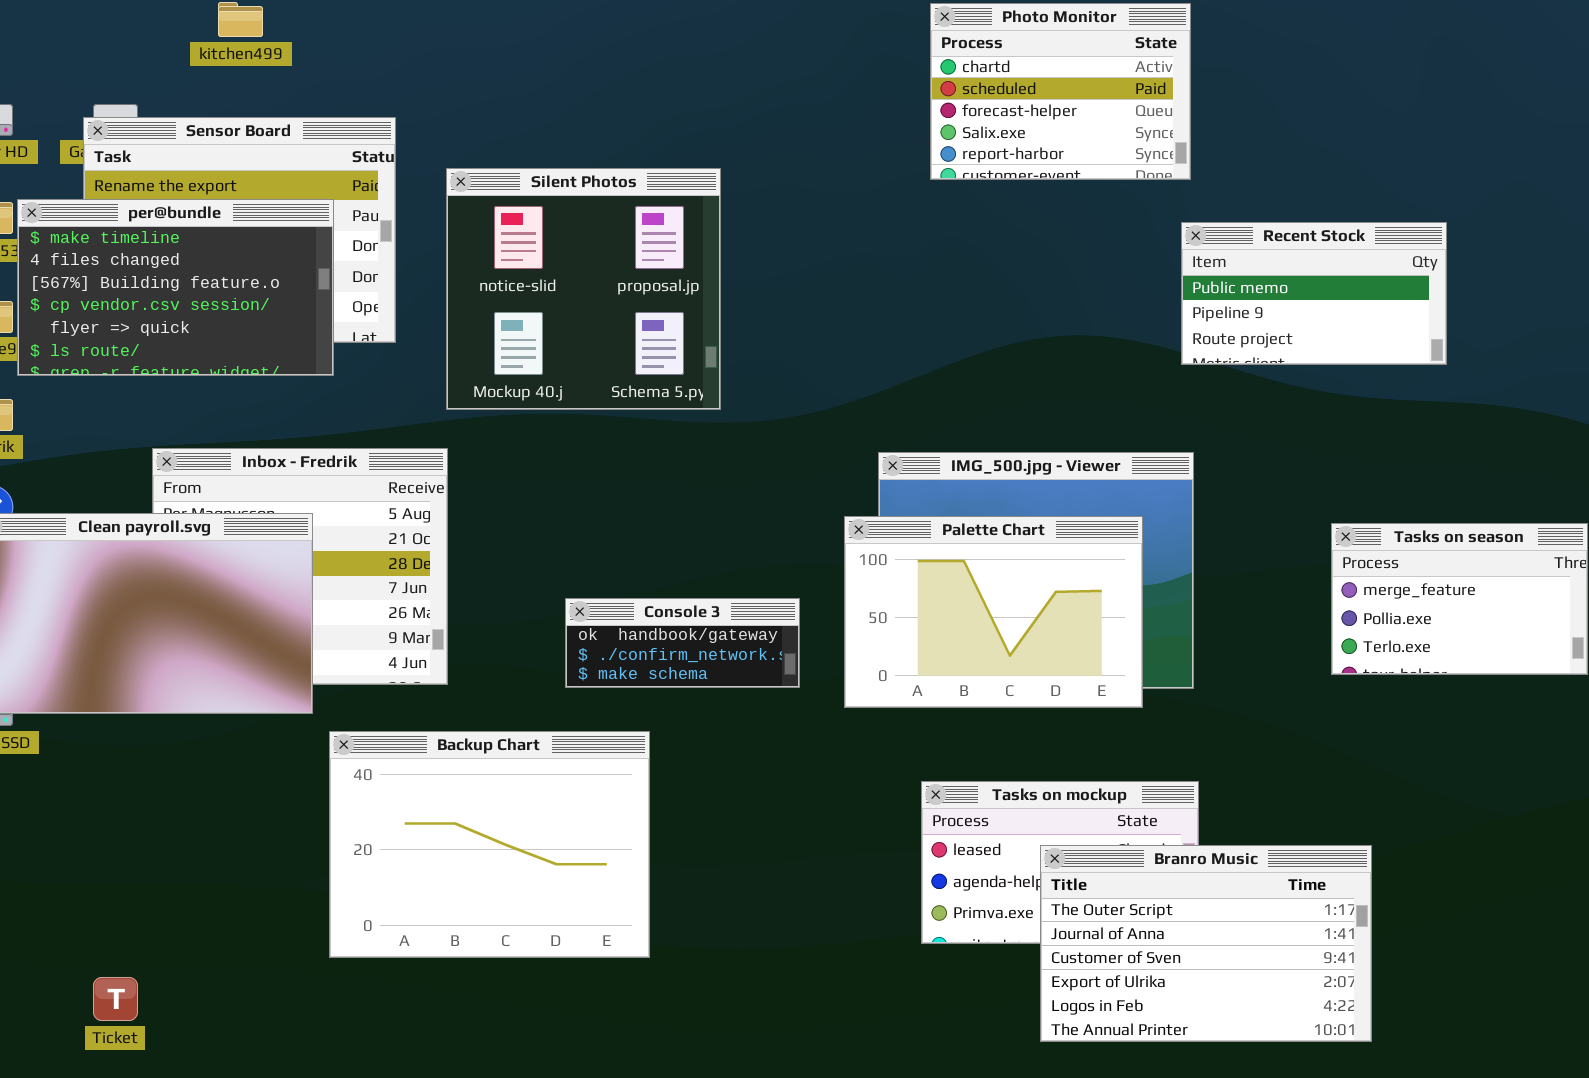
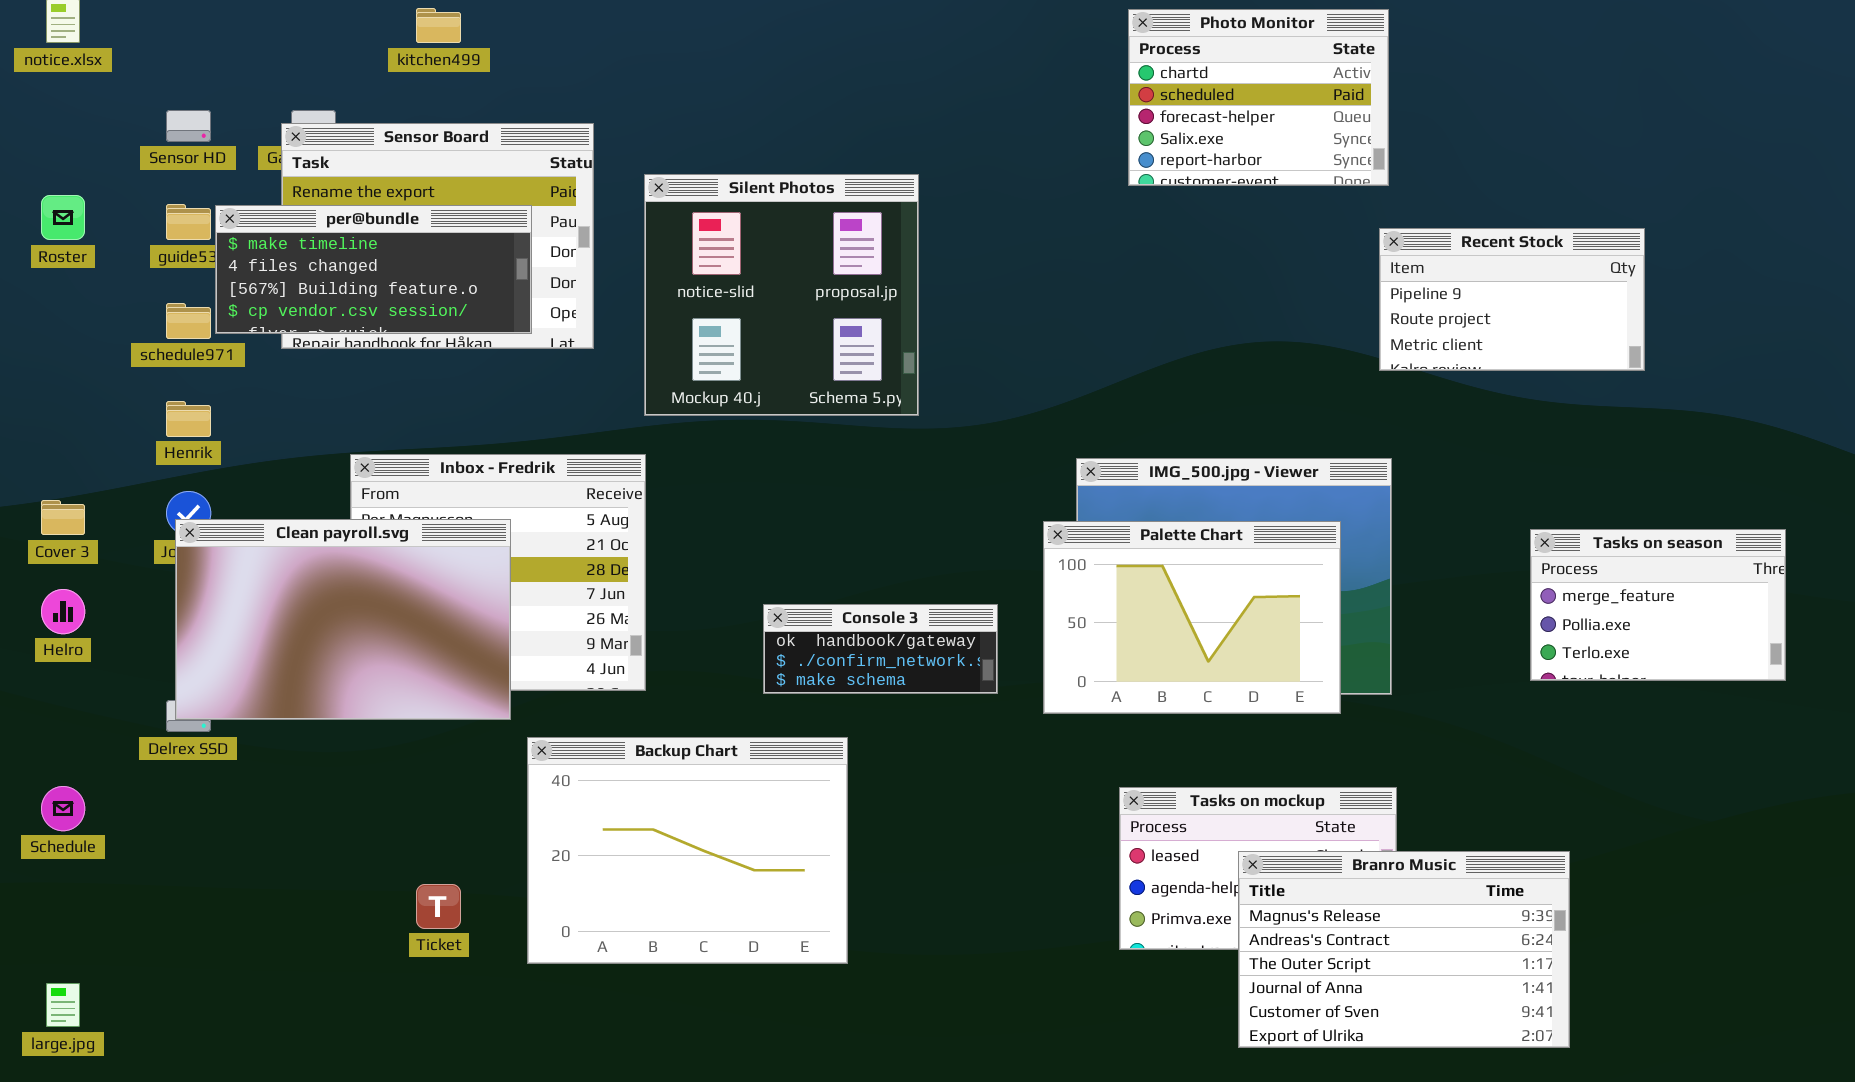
per@bundle: [17,199,334,376] -> [215,205,532,334], resized
Recent Stock: [1181,222,1447,365] -> [1379,228,1645,371], scrolled down 1 row
Branro Music: [1040,845,1372,1042] -> [1238,851,1570,1048], scrolled up 2 rows
Ticket: [93,977,138,1021] -> [416,884,461,929], moved

